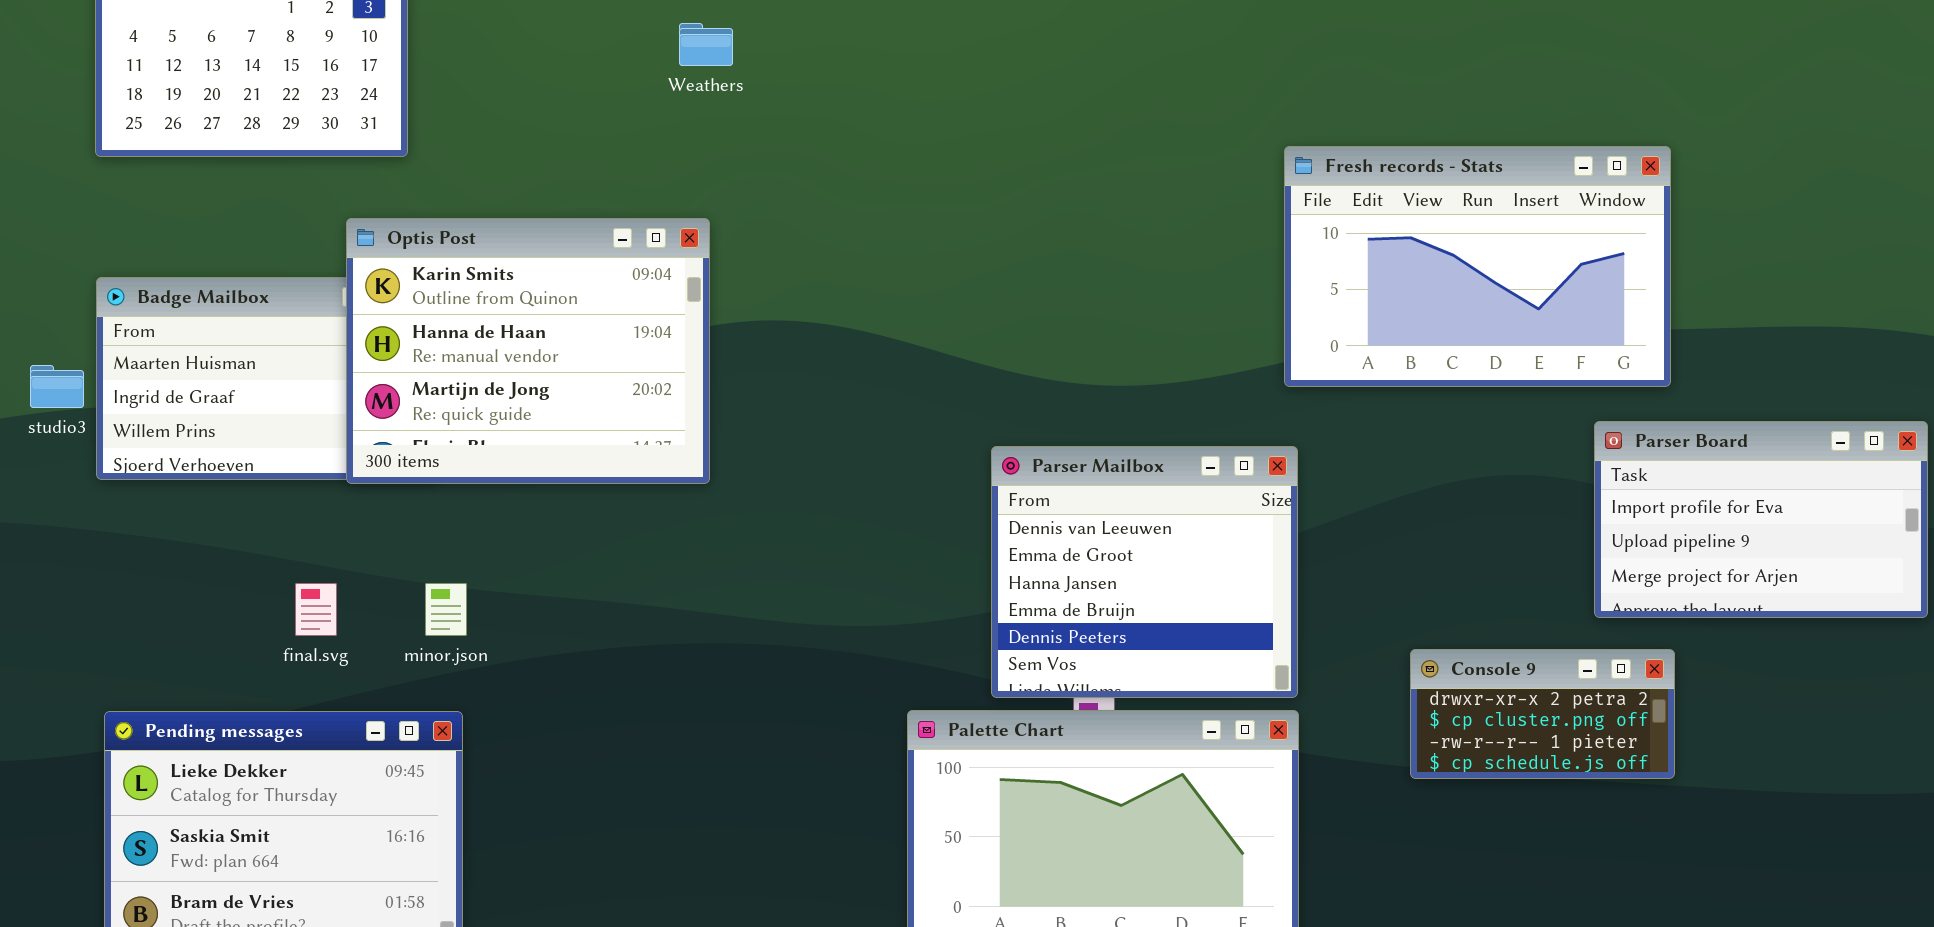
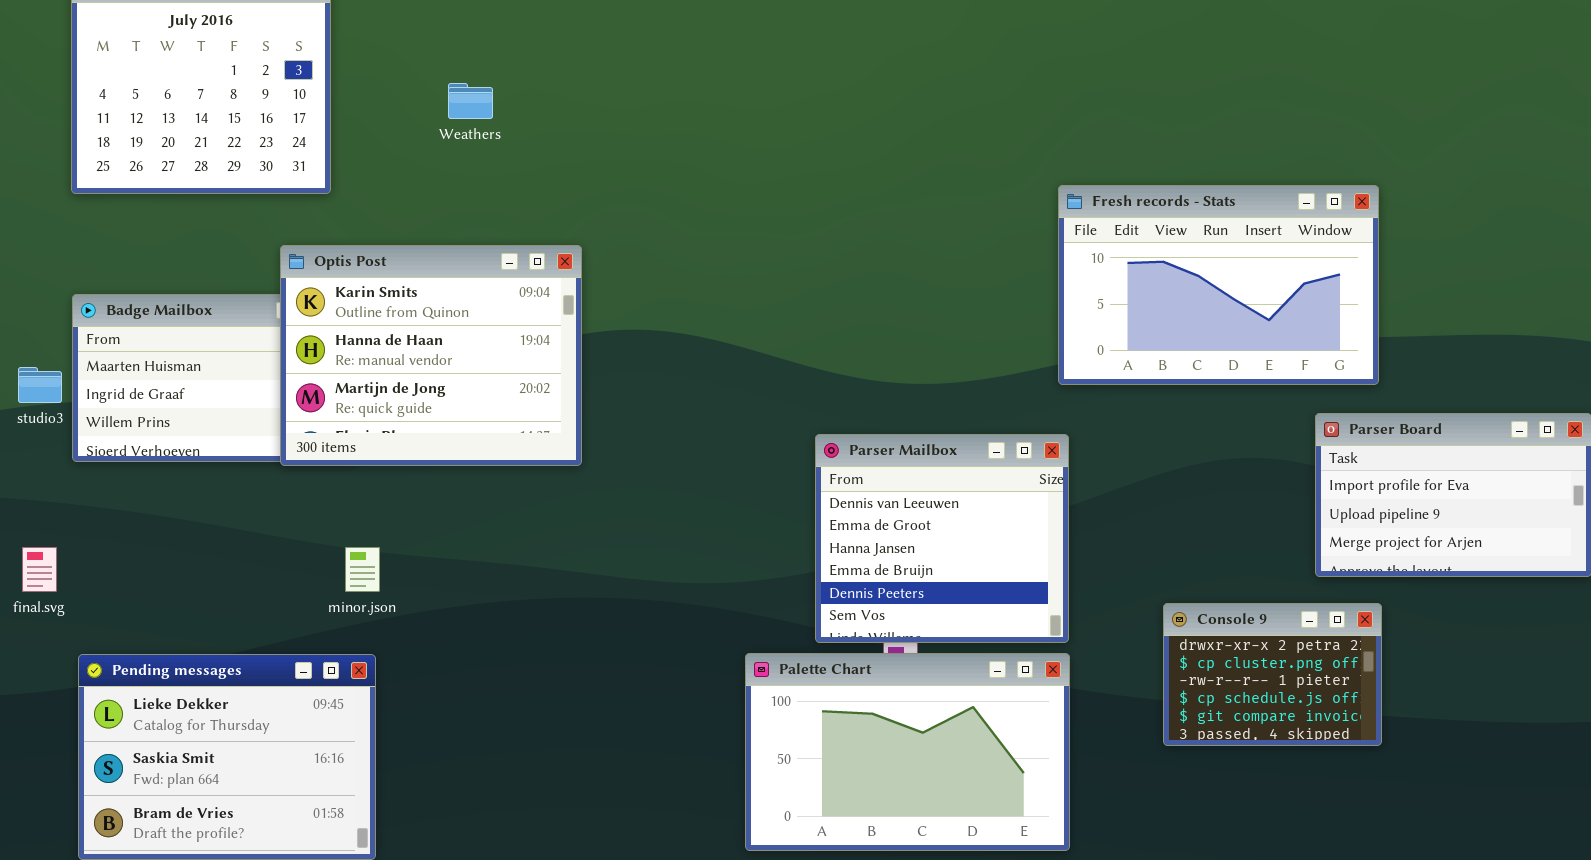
Weathers: [679,23,733,66] -> [448,83,493,119], moved
final.svg: [295,583,337,636] -> [22,547,57,592], moved
Console 9: [1410,649,1675,779] -> [1163,603,1382,746], resized

